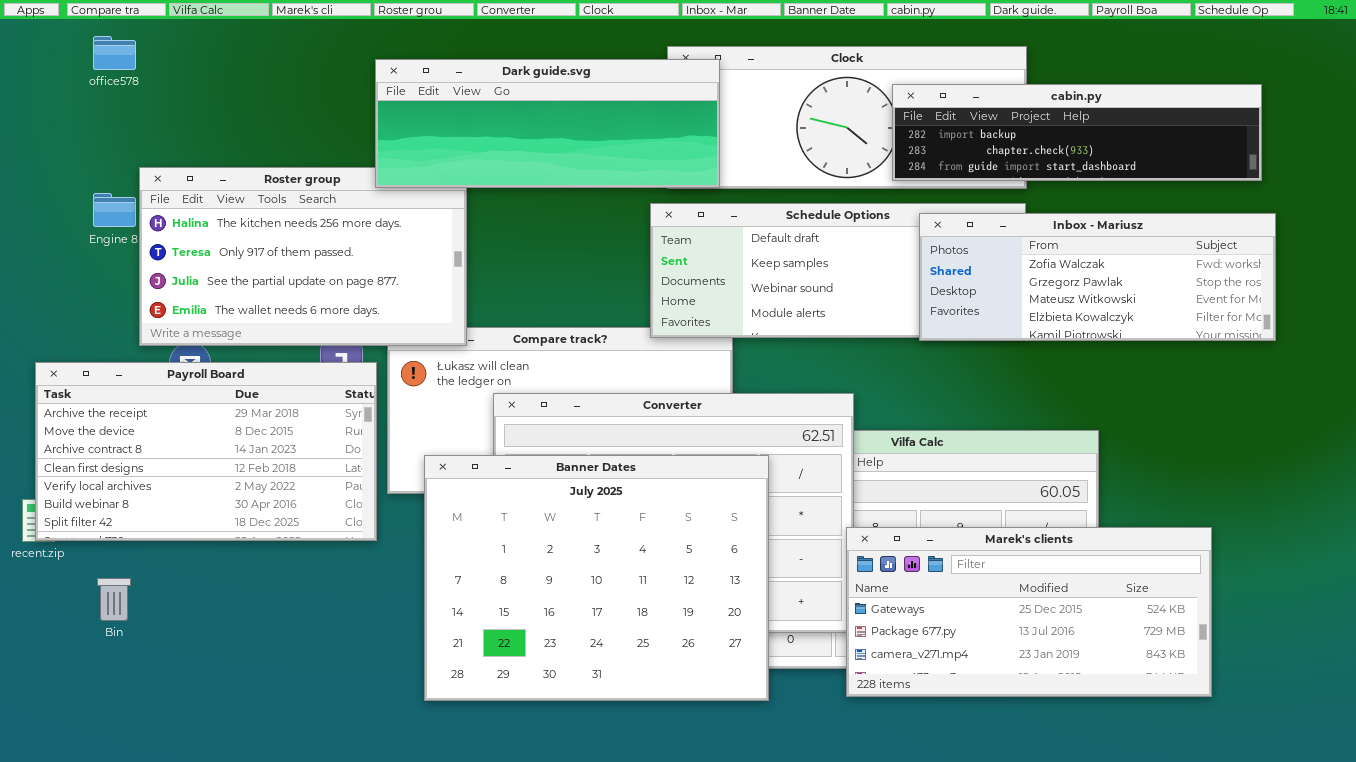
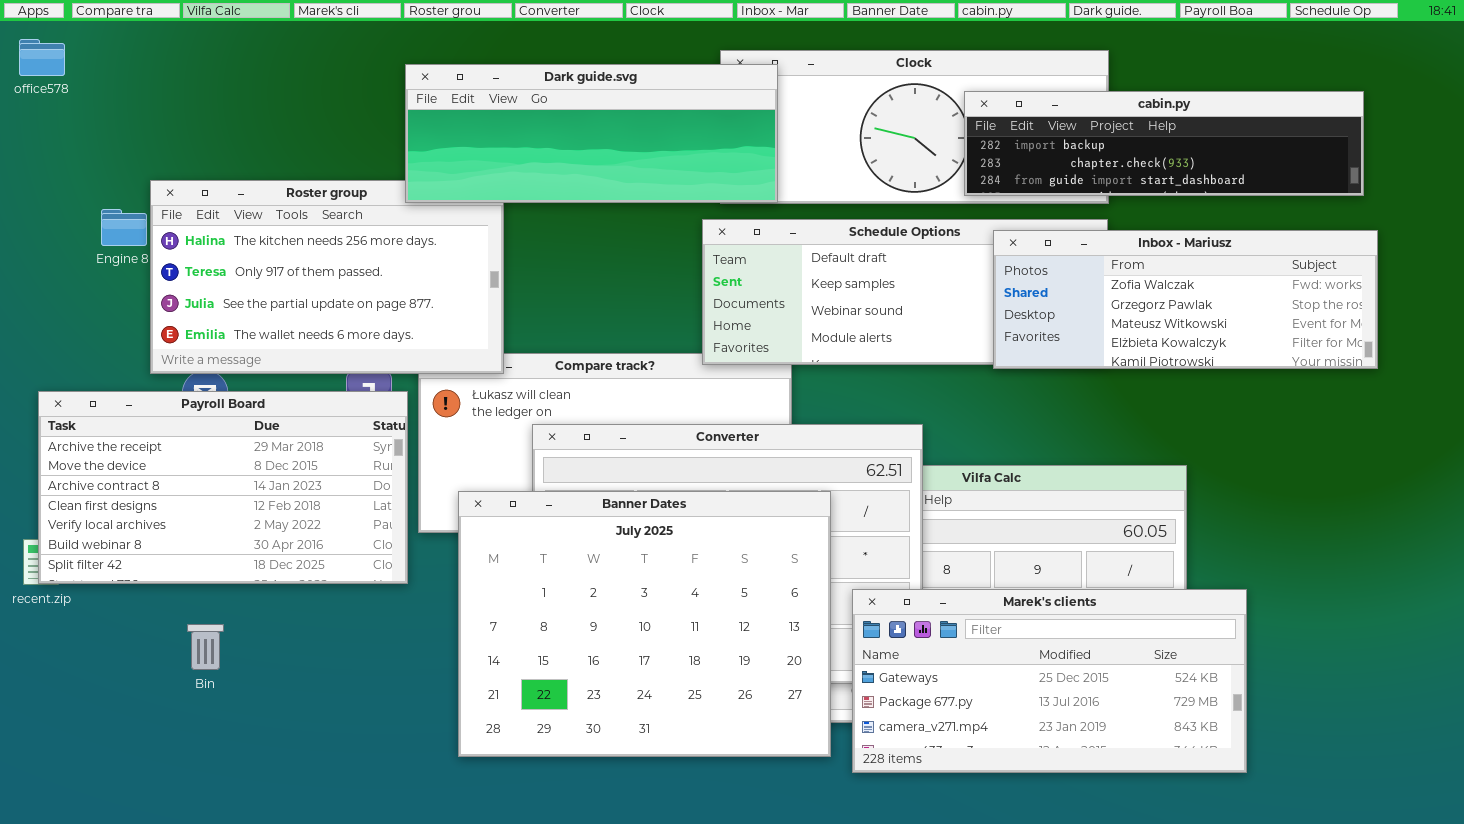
office578: [93,36,136,70] -> [19,39,65,76], moved
Marek's clients: [846,527,1212,697] -> [852,589,1247,773], moved
Bin: [97,578,131,621] -> [187,624,224,670], moved

